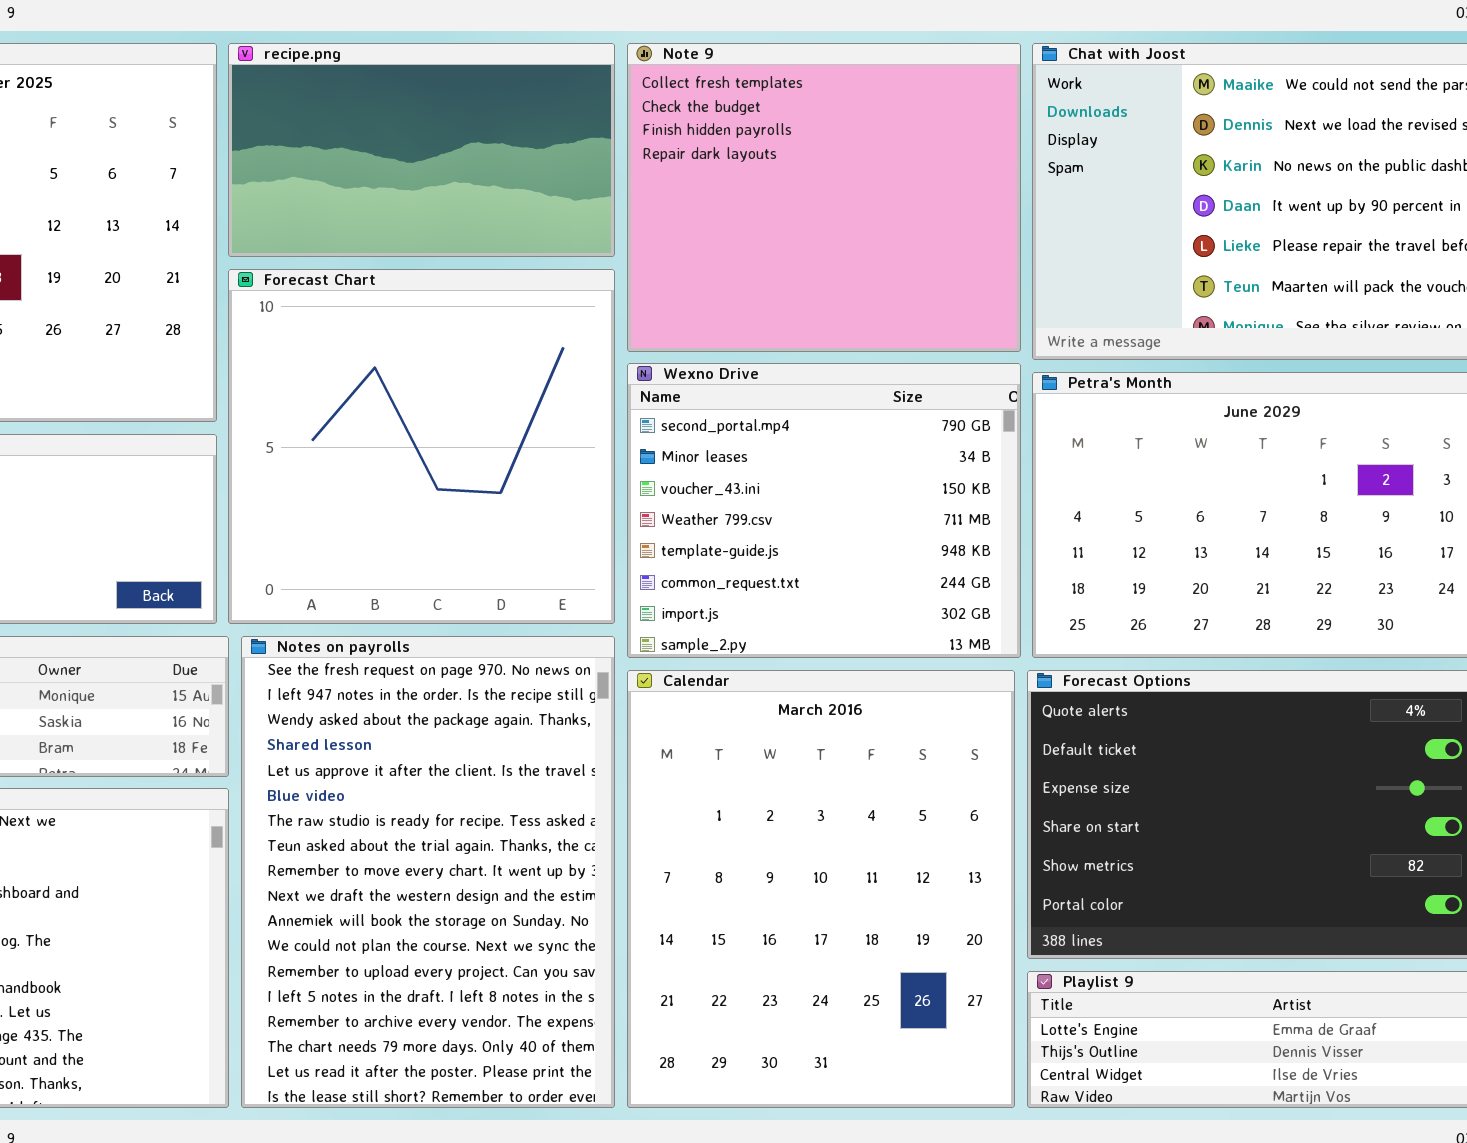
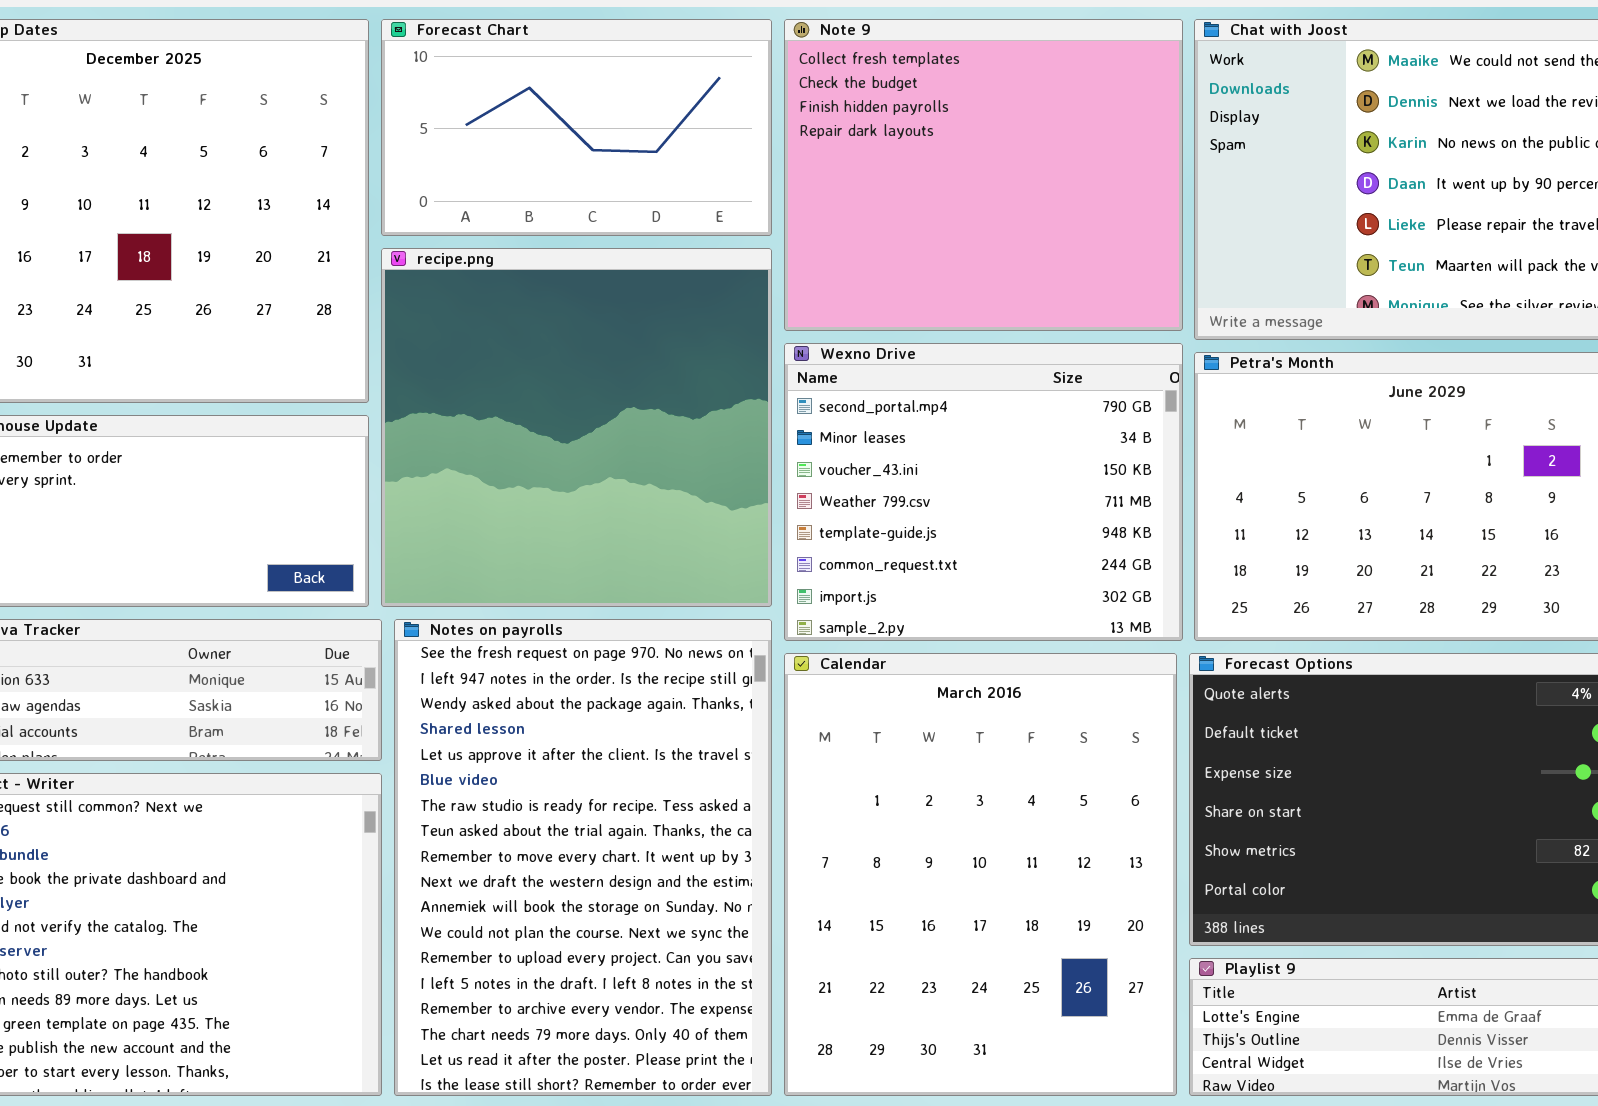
recipe.png: [228,43,615,257] -> [381,248,772,607], moved, resized
Forecast Chart: [228,269,615,624] -> [381,19,772,236], moved, resized

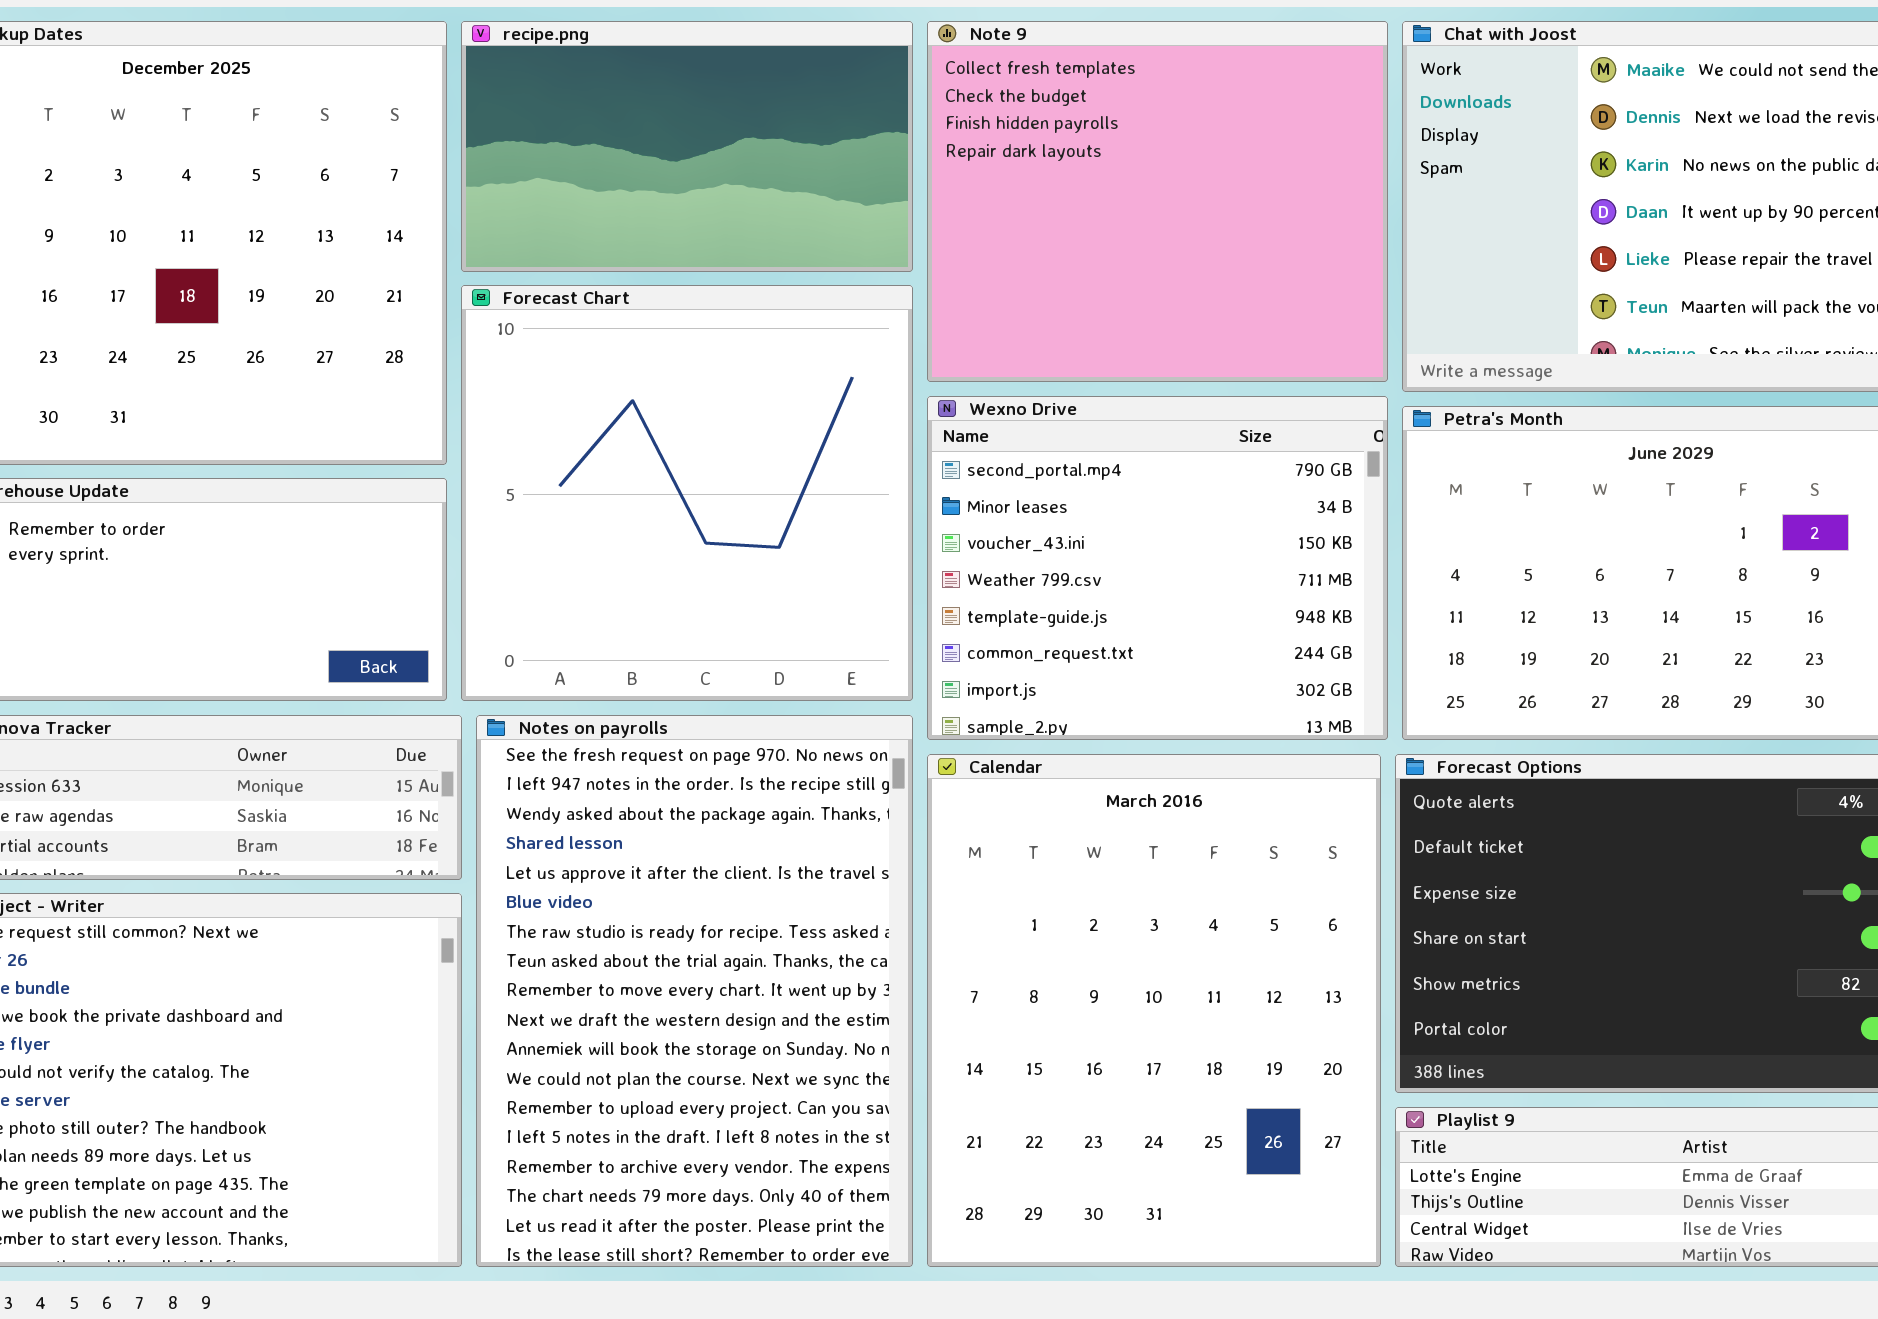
Forecast Chart: [381,19,772,236] -> [461,285,913,701], moved, resized
recipe.png: [381,248,772,607] -> [461,21,913,272], moved, resized

